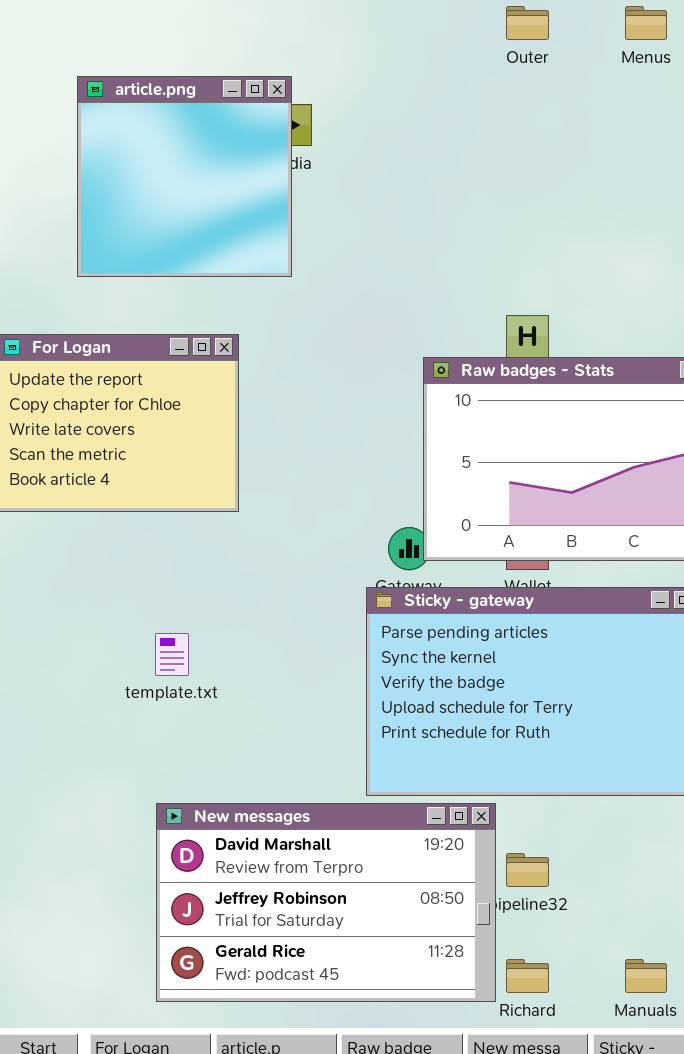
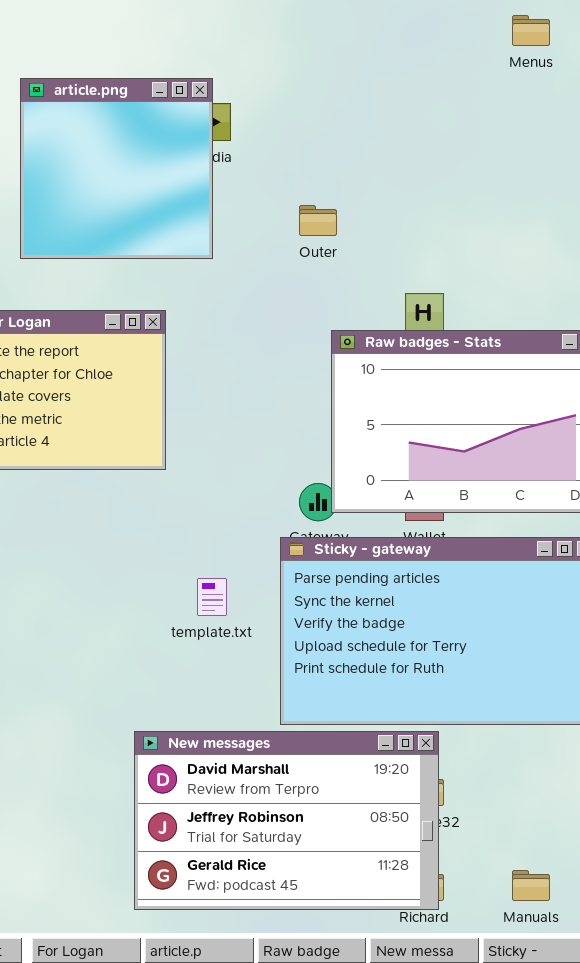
Outer: [506,6,549,40] -> [299,205,337,236], moved
template.txt: [155,633,189,676] -> [197,578,227,616], moved
New messages: [156,803,496,1002] -> [134,731,439,910], moved

